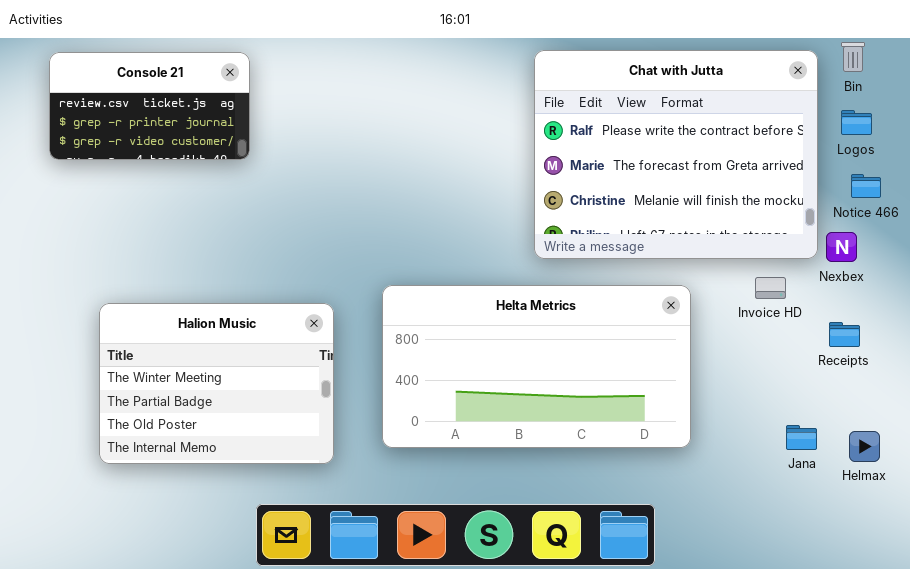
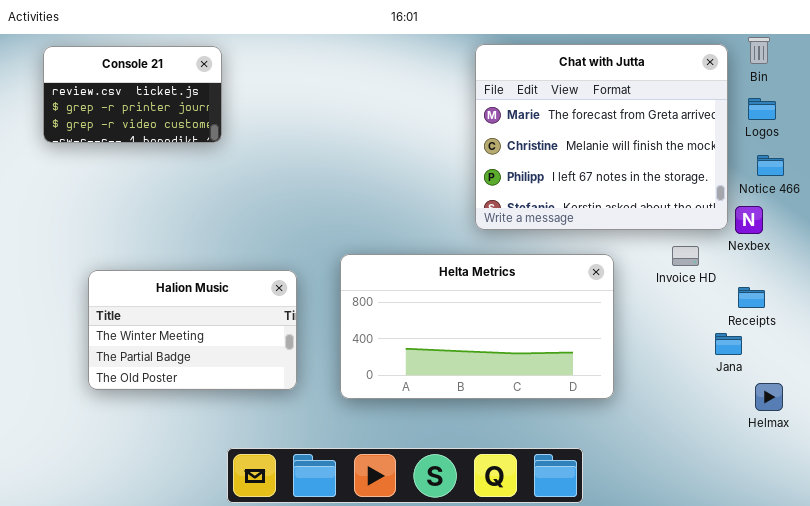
Chat with Jutta: [534,50,818,259] -> [475,44,728,230], scrolled down 1 row
Halion Music: [99,303,334,464] -> [88,270,297,390], resized
Jana: [786,425,817,450] -> [715,333,742,355], moved

